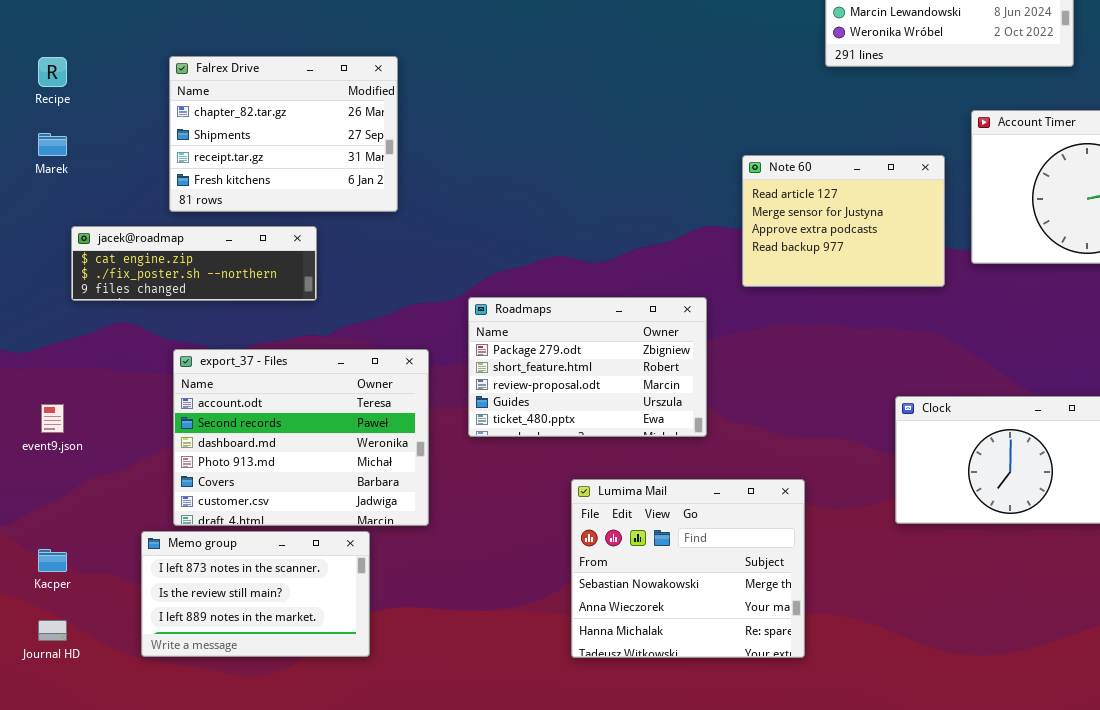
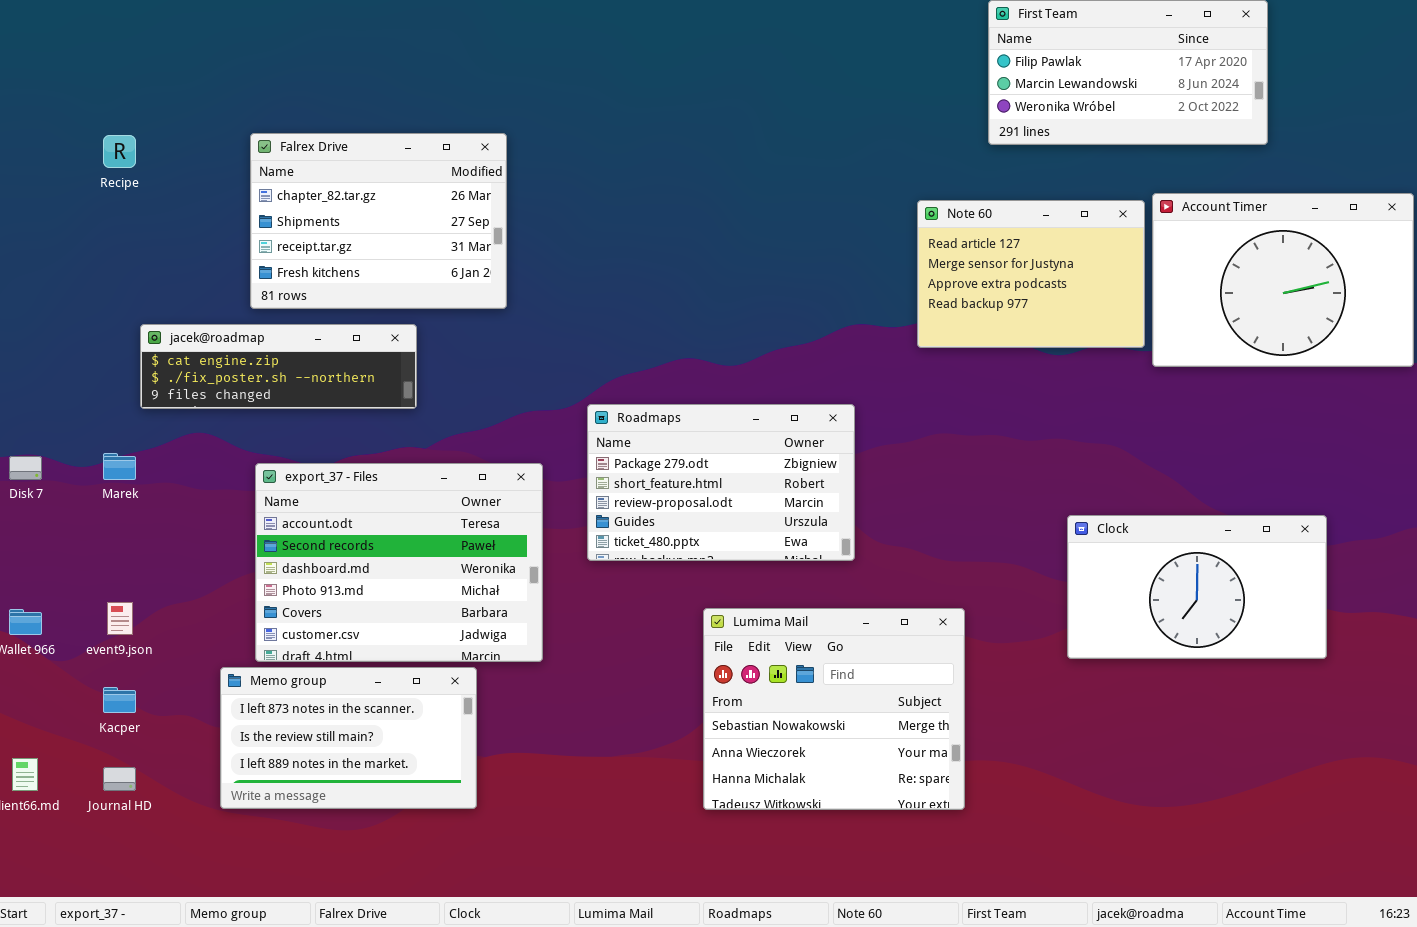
Marek: [38,133,67,156] -> [103,453,136,480], moved
Note 60: [742,155,945,287] -> [917,200,1145,348], moved
event9.json: [41,404,64,433] -> [107,602,133,635], moved

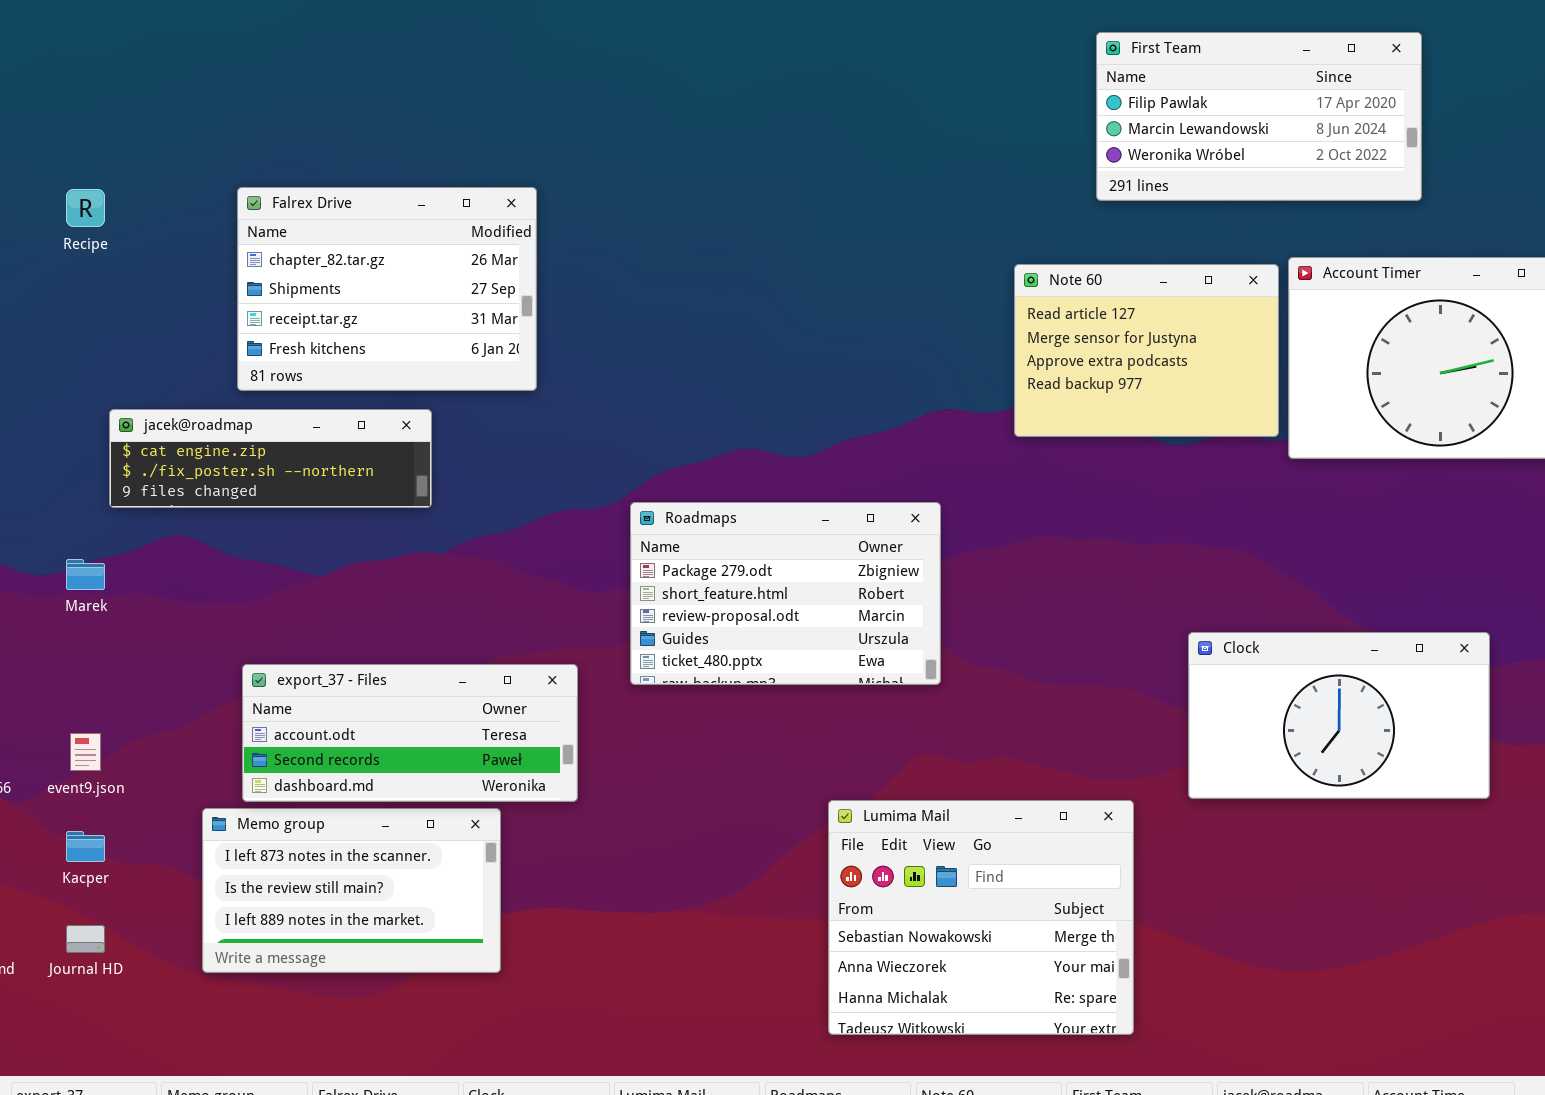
export_37 - Files: [255,463,543,662] -> [242,664,578,802], resized
Lumima Mail: [703,608,965,810] -> [828,800,1134,1035], moved

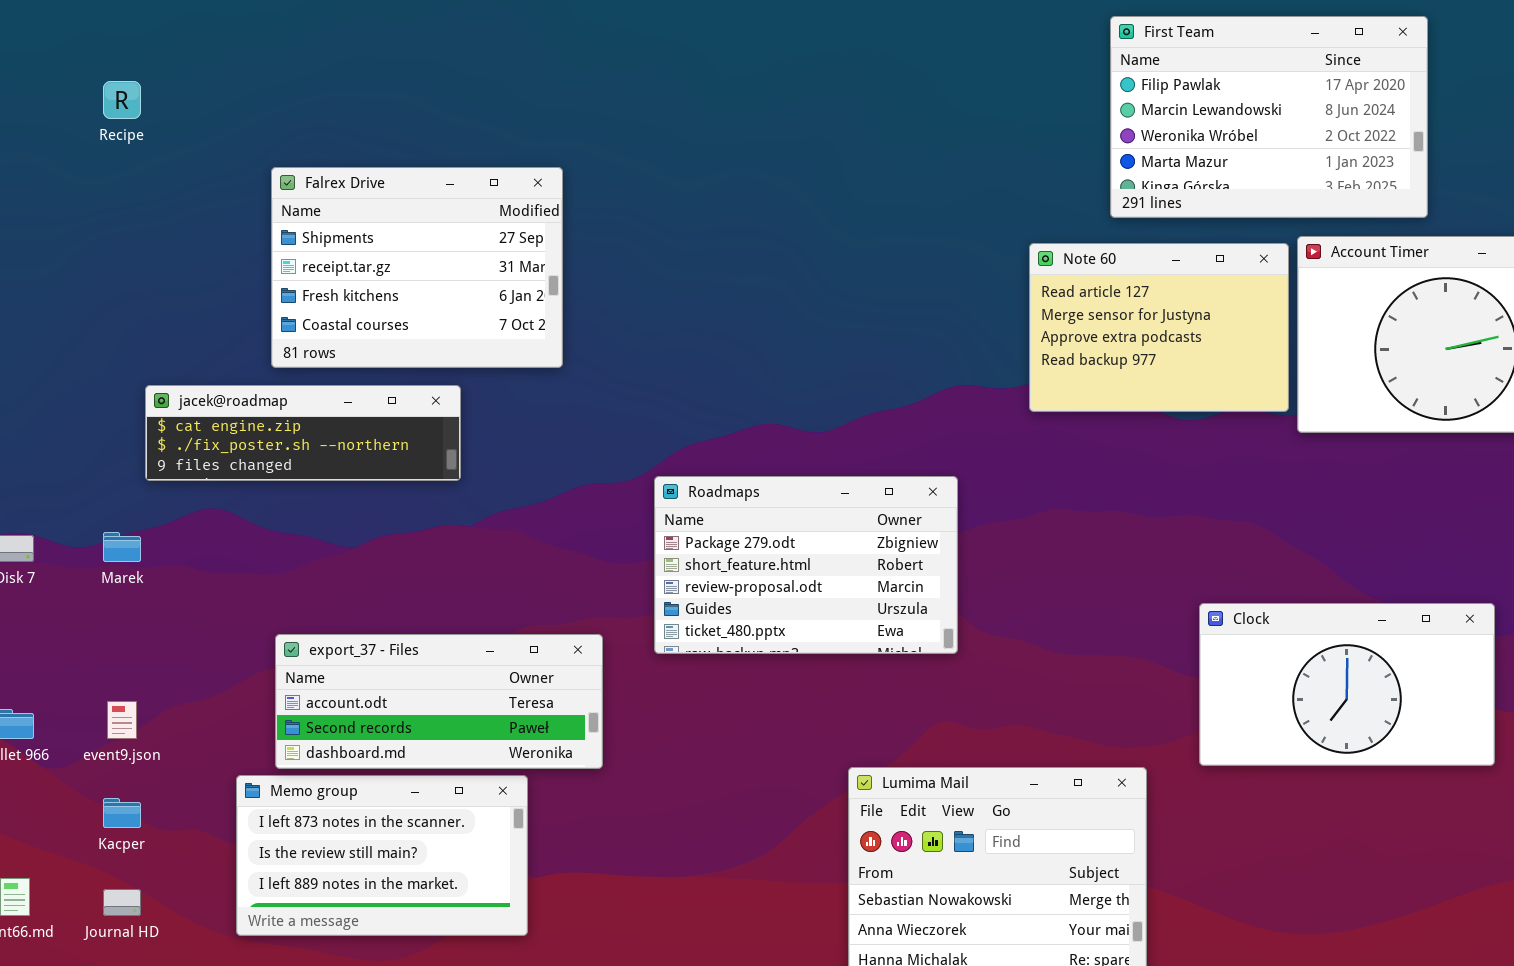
First Team: [1096,32,1422,201] -> [1110,16,1428,218], resized
Falrex Drive: [237,187,537,391] -> [271,167,563,368], scrolled down 1 row
Recipe: [66,189,105,227] -> [103,81,141,119], moved

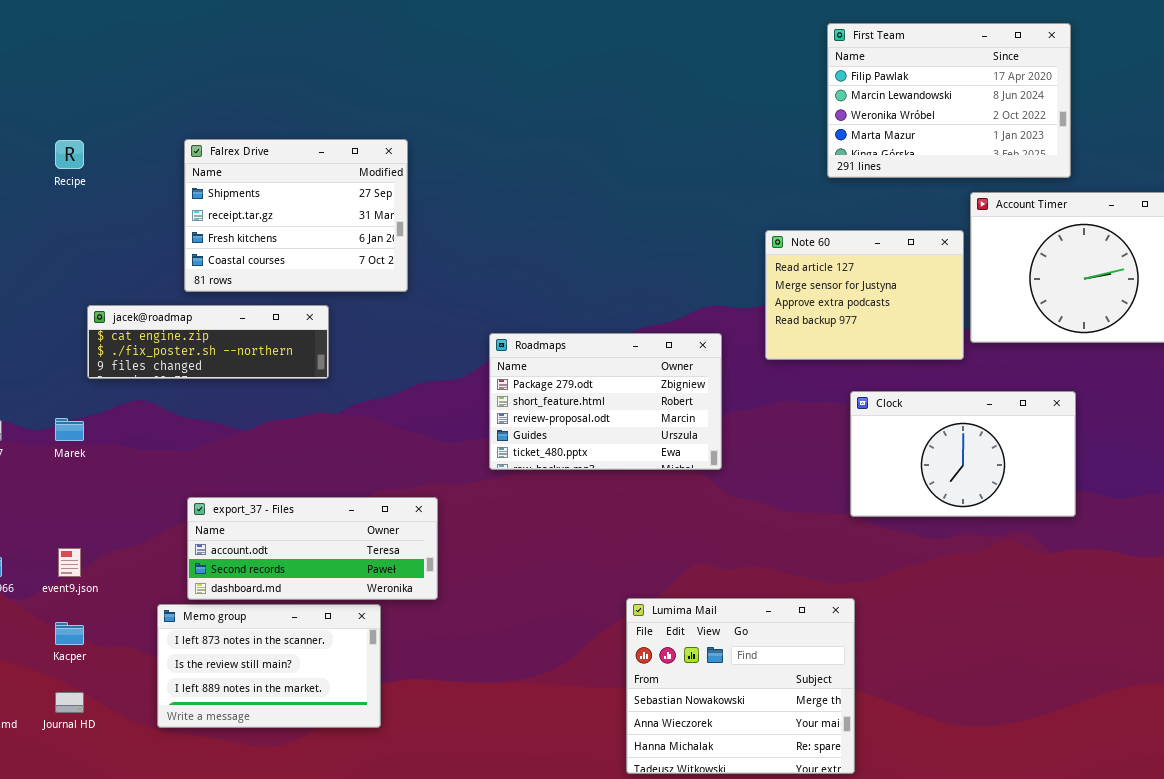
Recipe: [103,81,141,119] -> [55,140,84,169], moved
Note 60: [1029,243,1289,412] -> [765,230,964,360], moved
Roadmaps: [654,476,958,654] -> [489,333,722,470], moved
Clock: [1199,603,1495,766] -> [850,391,1076,517], moved

